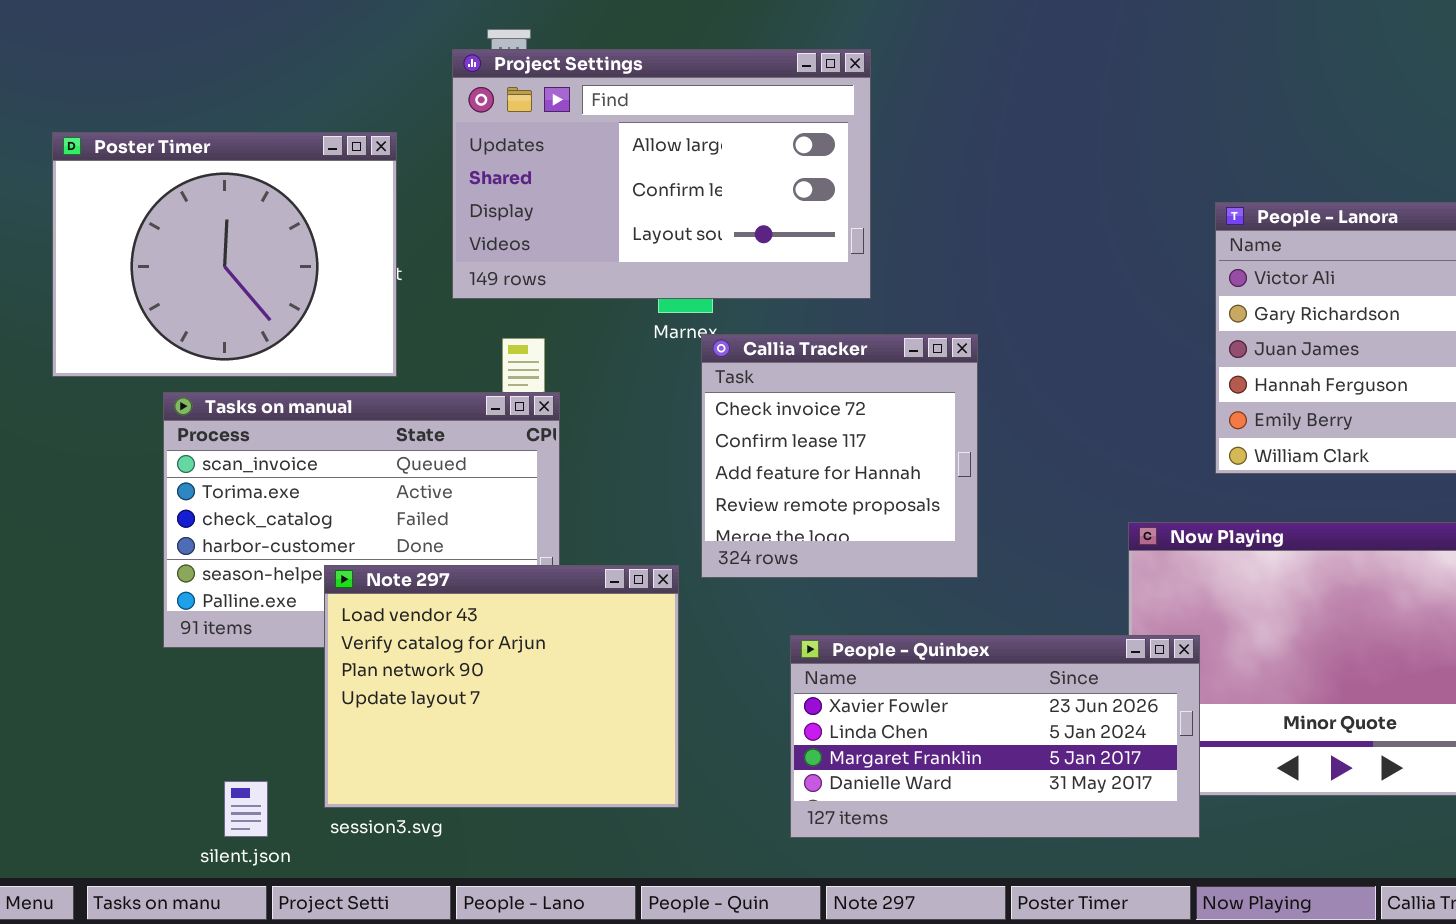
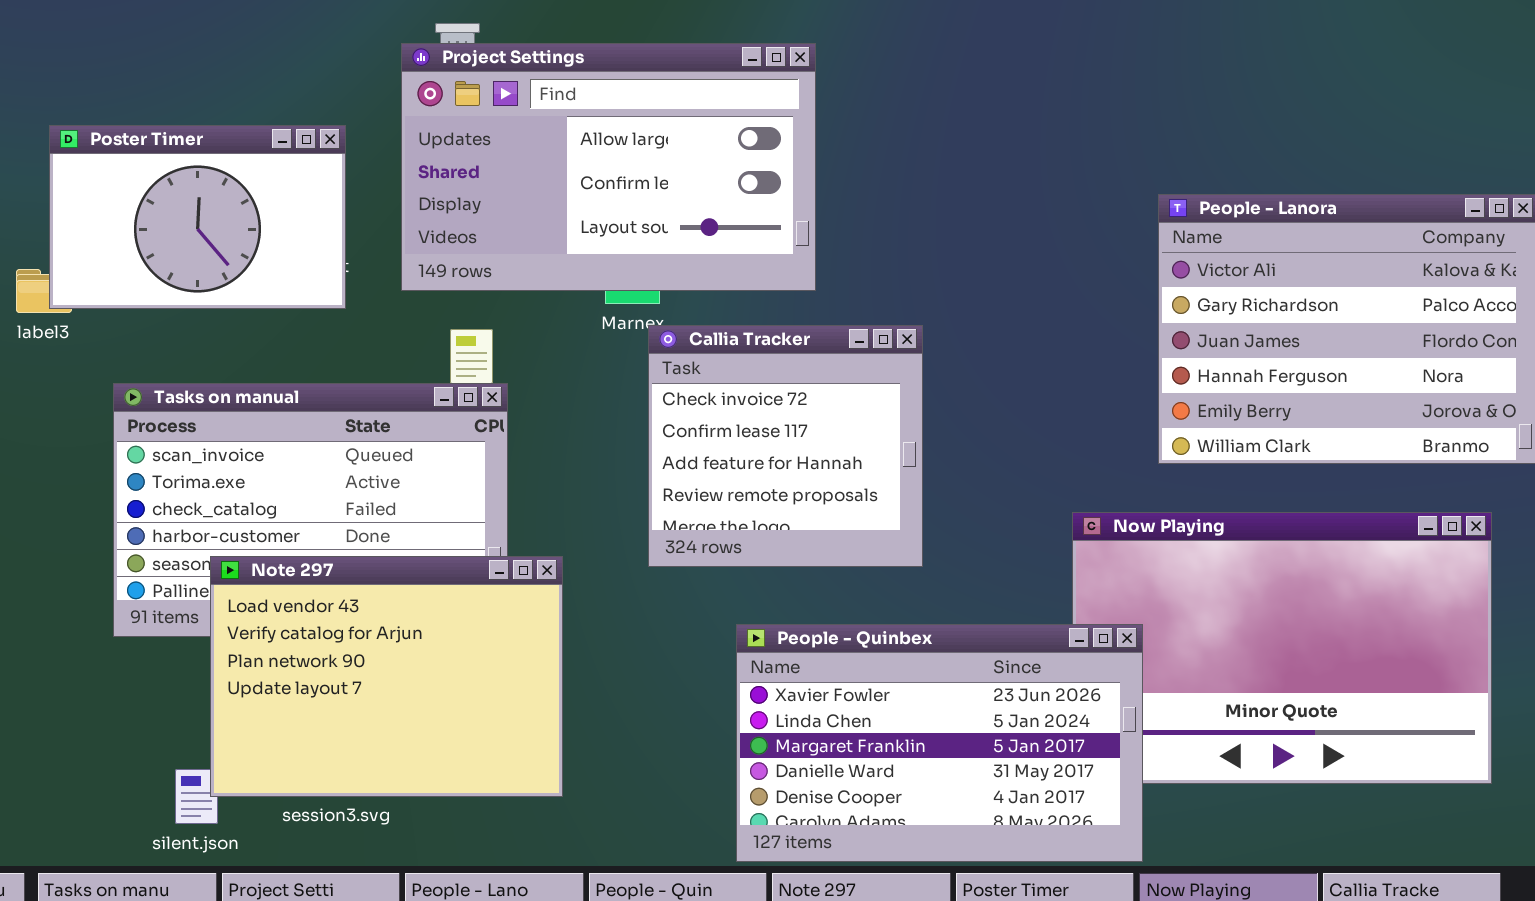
Poster Timer: [52,132,397,377] -> [49,125,346,309], resized
Note 297: [324,565,679,808] -> [210,556,563,797], moved
People - Quinbex: [790,635,1200,838] -> [736,624,1143,862], resized

